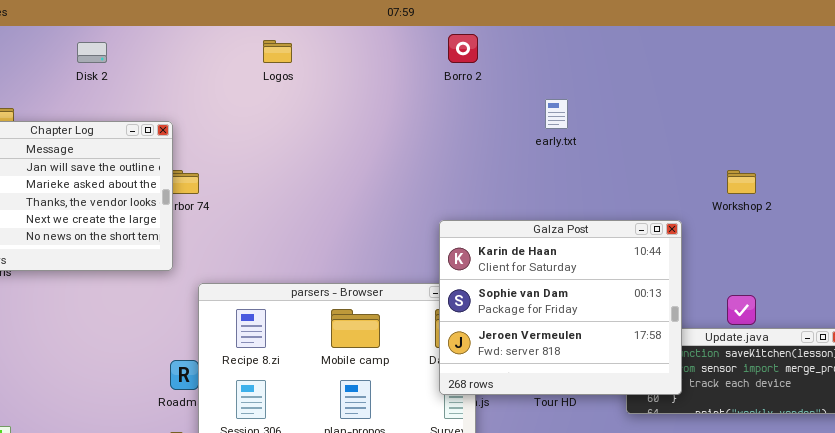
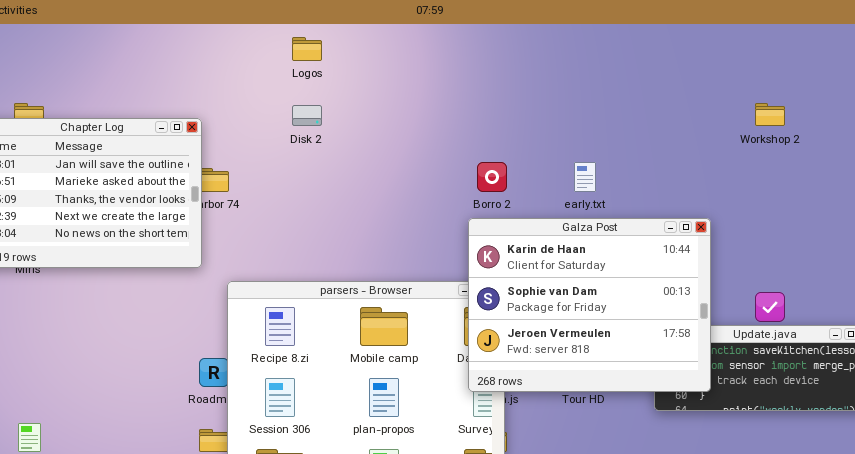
Borro 2: [448,34,478,63] -> [477,162,507,192], moved
Disk 2: [77,42,107,63] -> [292,105,322,126], moved
early.txt: [545,99,568,129] -> [574,162,596,192], moved
Workshop 2: [727,170,756,194] -> [755,103,785,126], moved

